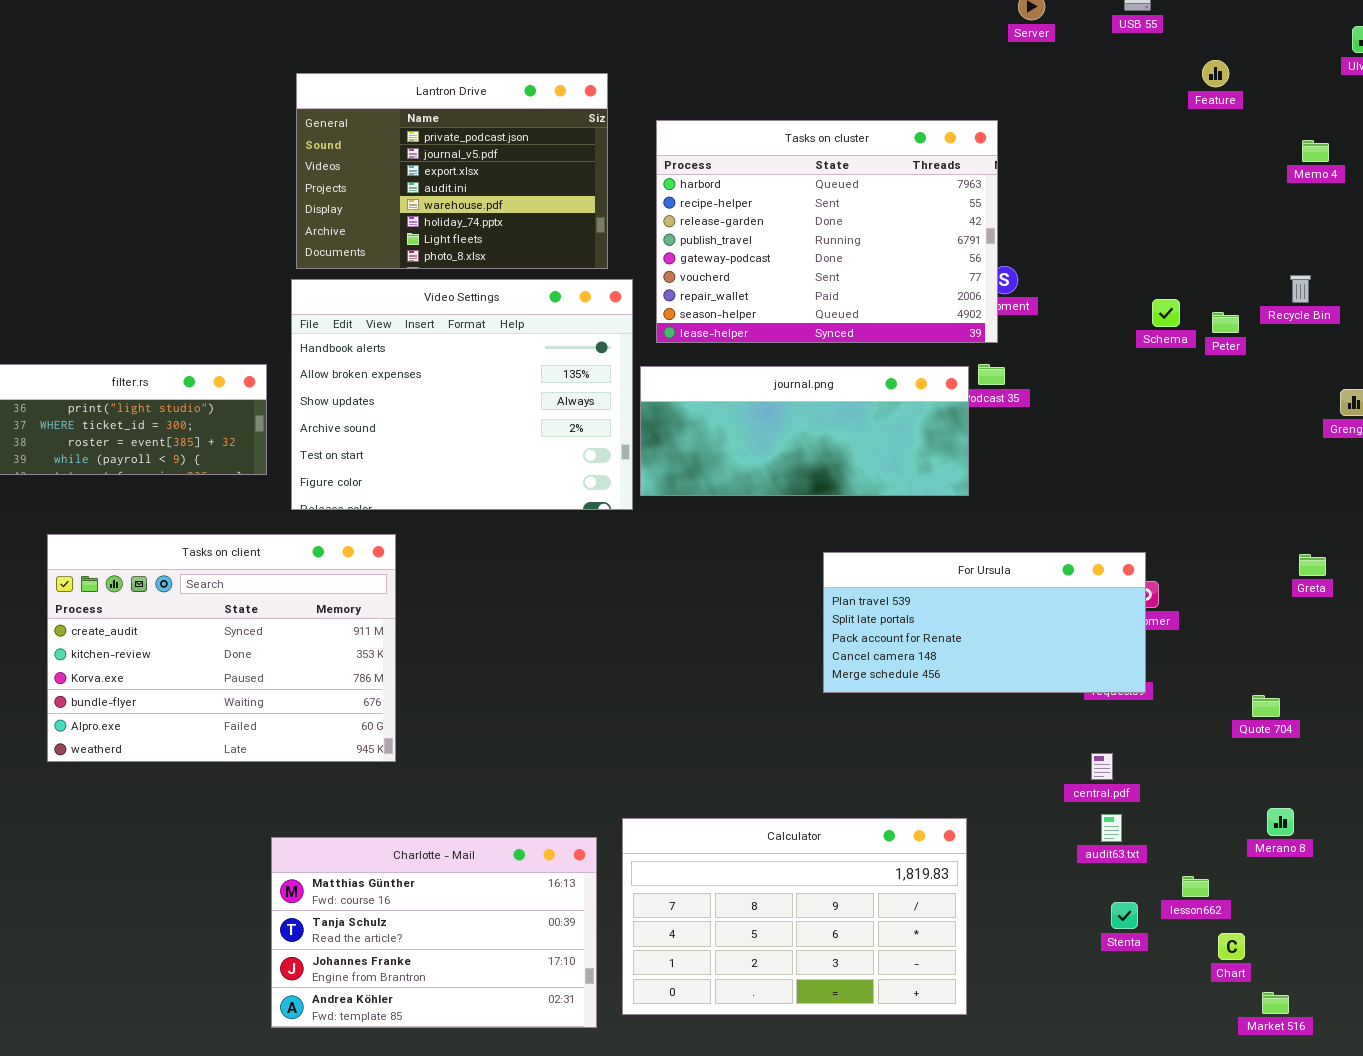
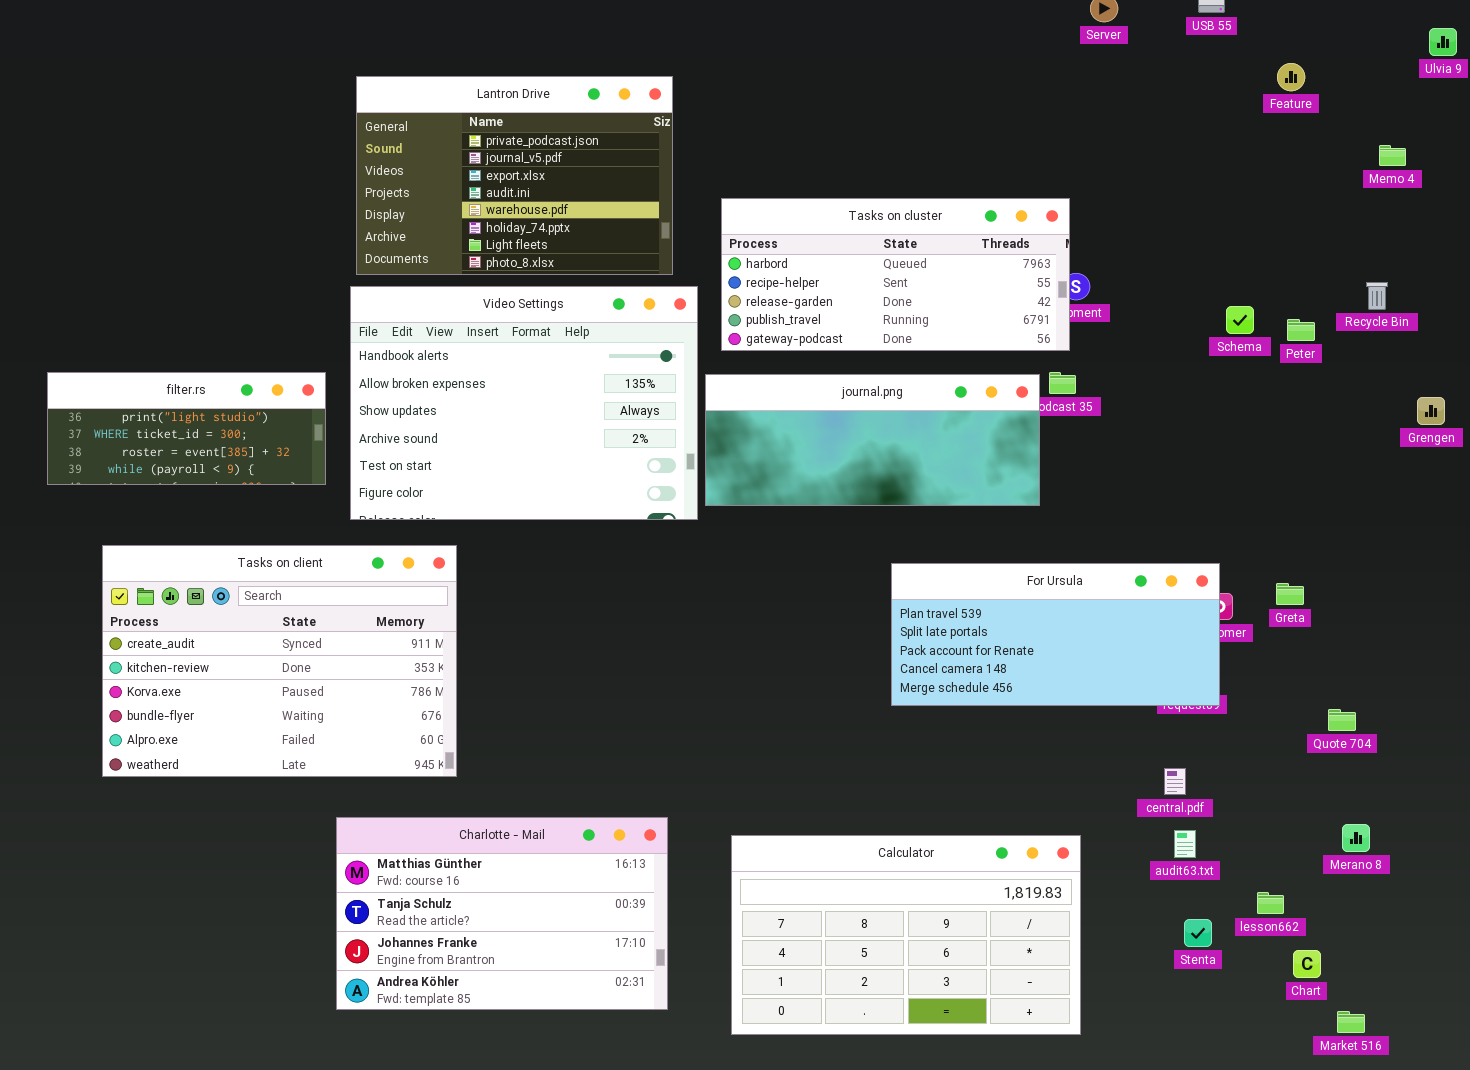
Tasks on cluster: [656,120,998,343] -> [721,198,1070,351], resized
Greta: [1299,554,1326,576] -> [1276,583,1304,605], moved
Calculator: [622,818,967,1015] -> [731,835,1081,1035], moved
Charlotte - Mail: [271,837,597,1028] -> [336,817,668,1010], moved

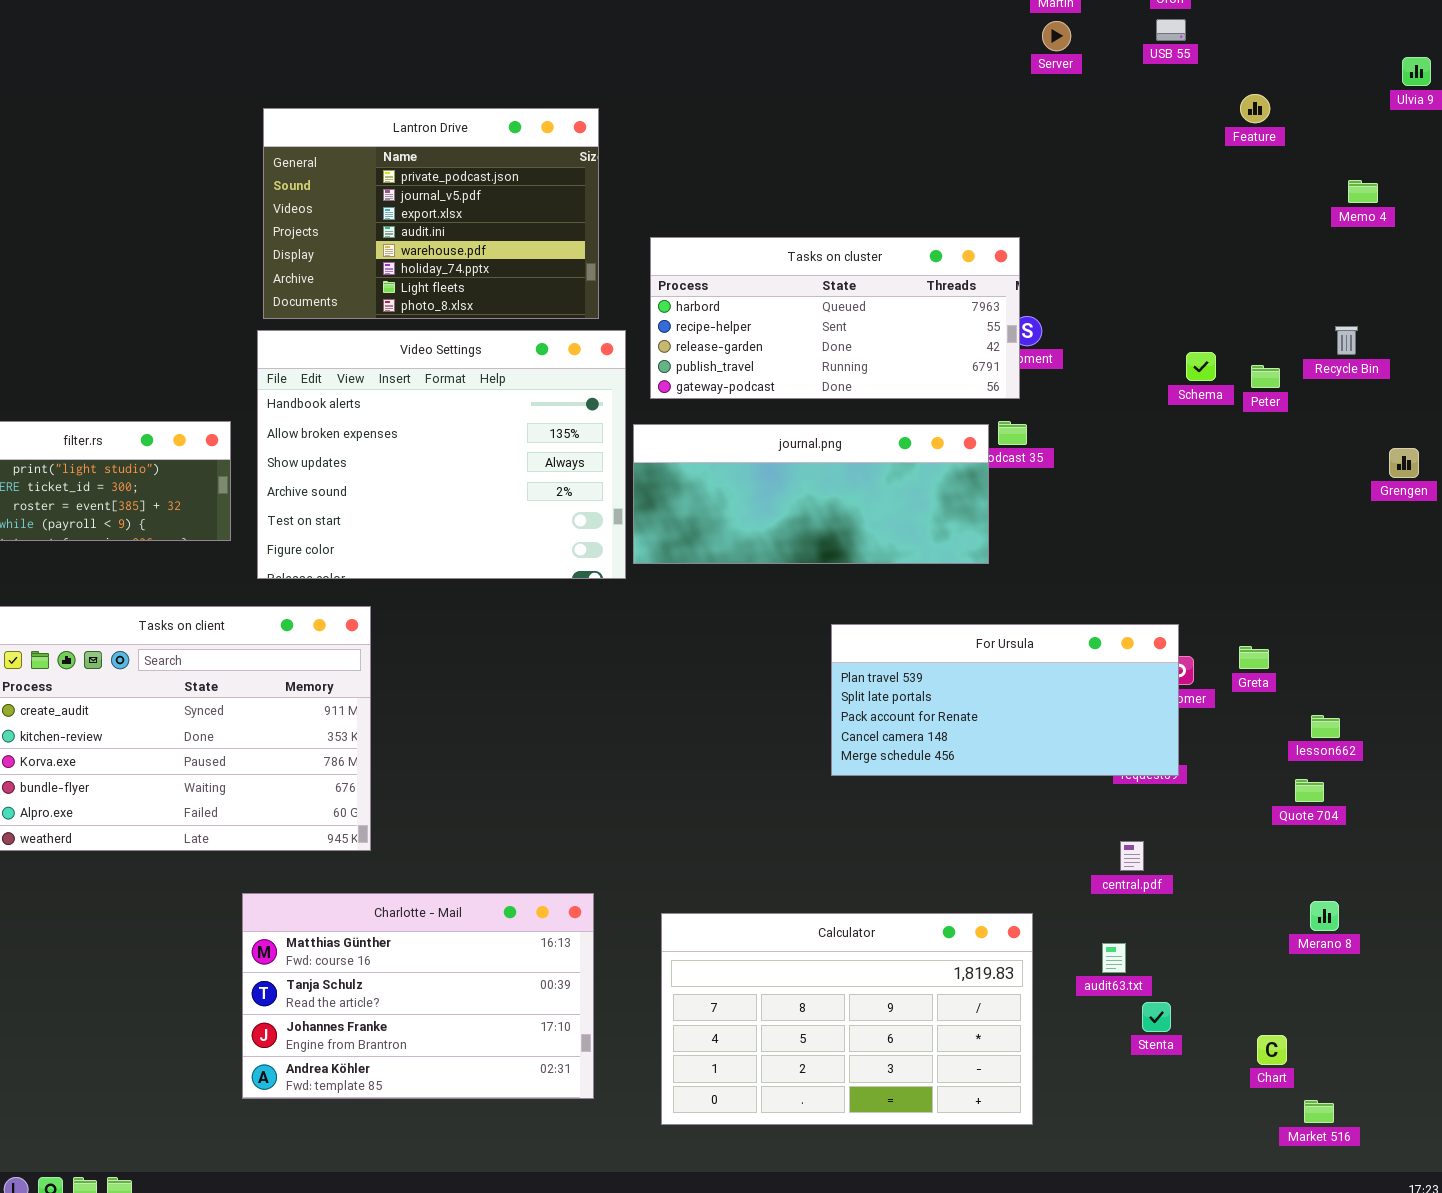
audit63.txt: [1174,830,1196,858] -> [1102,943,1126,973], moved
lesson662: [1257,892,1284,914] -> [1311,715,1340,738], moved

